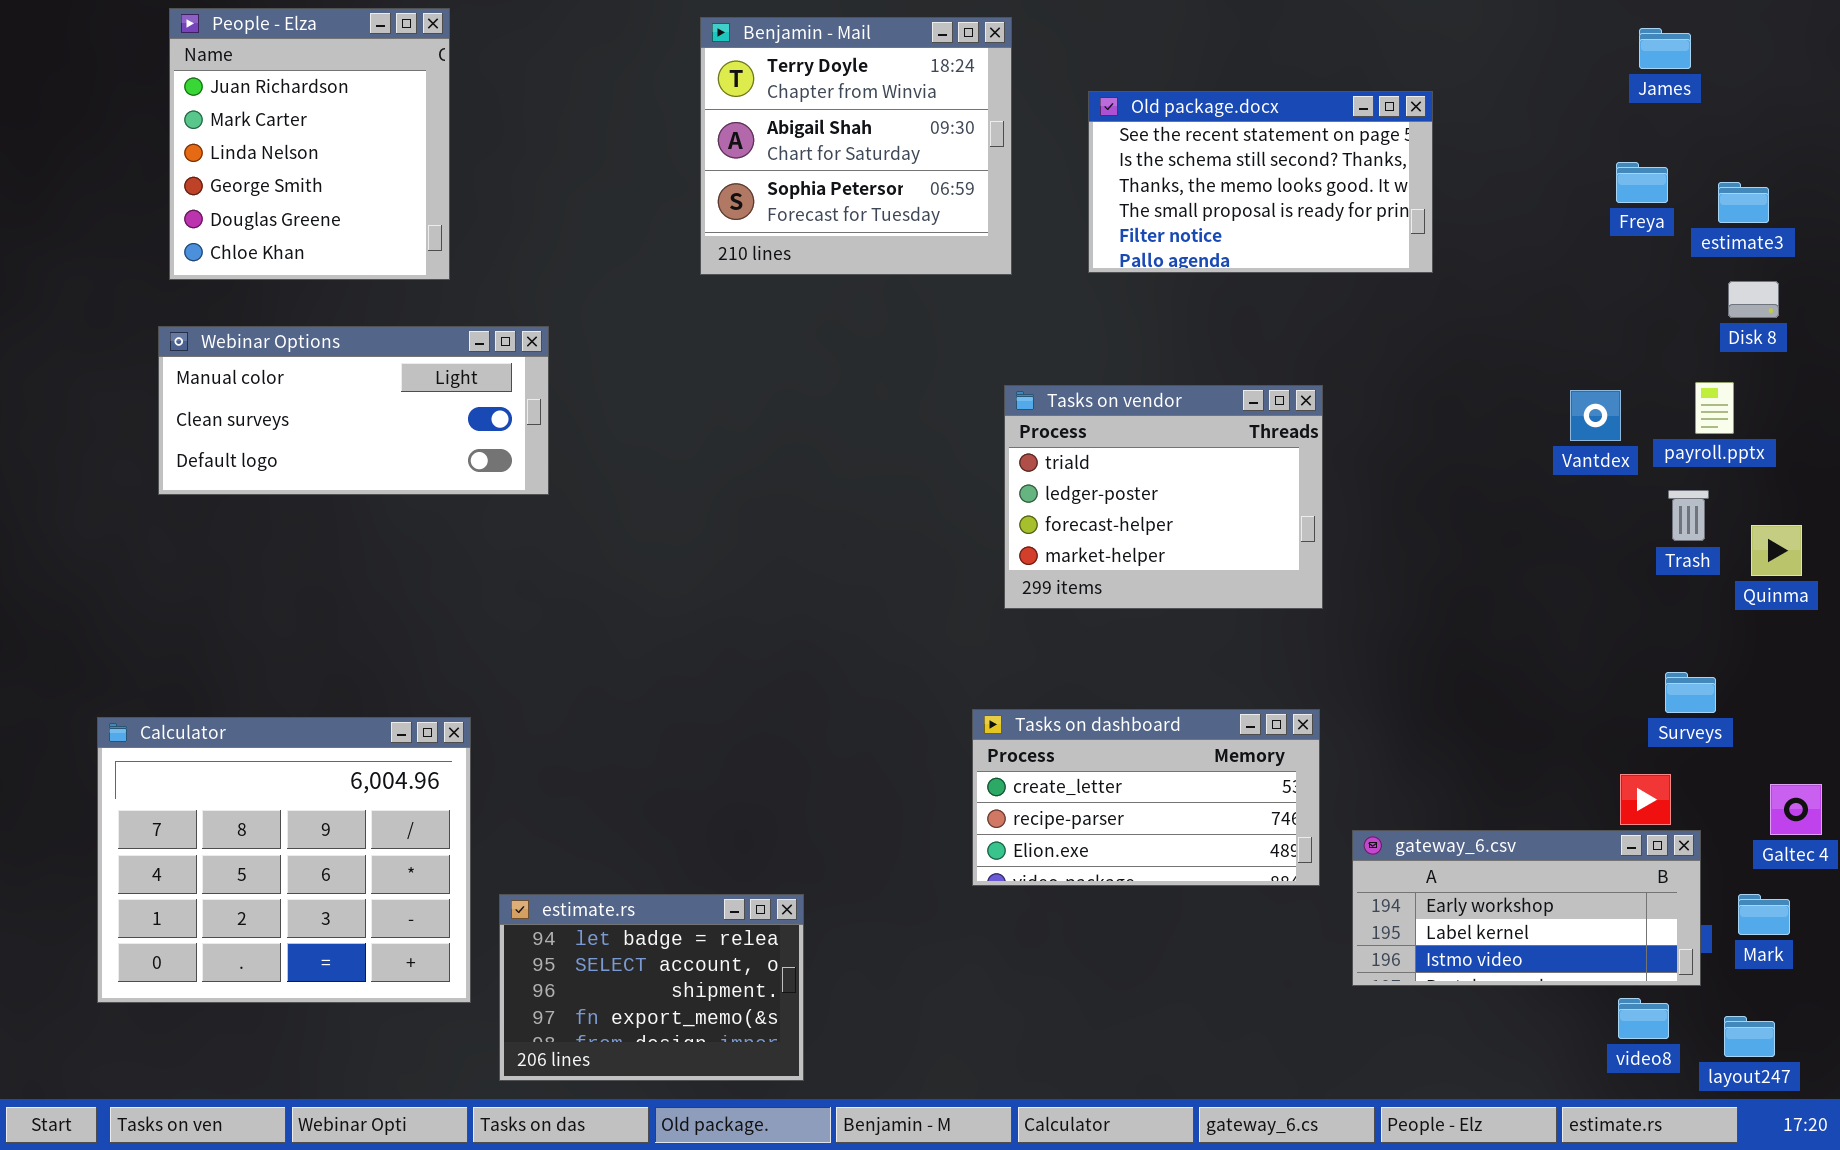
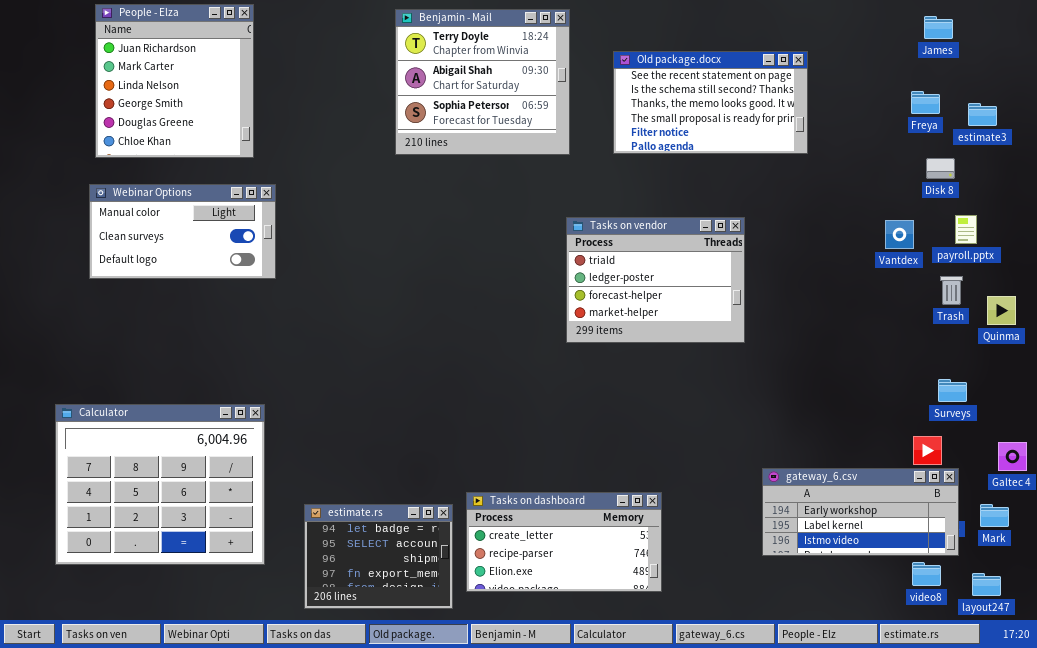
Disk 8: [1728,281,1779,318] -> [926,158,955,179], moved
Webinar Options: [158,326,549,495] -> [89,184,276,279], resized
Tasks on dashboard: [972,709,1320,886] -> [466,492,662,592], moved
estimate.rs: [499,894,804,1081] -> [304,504,453,609], resized

